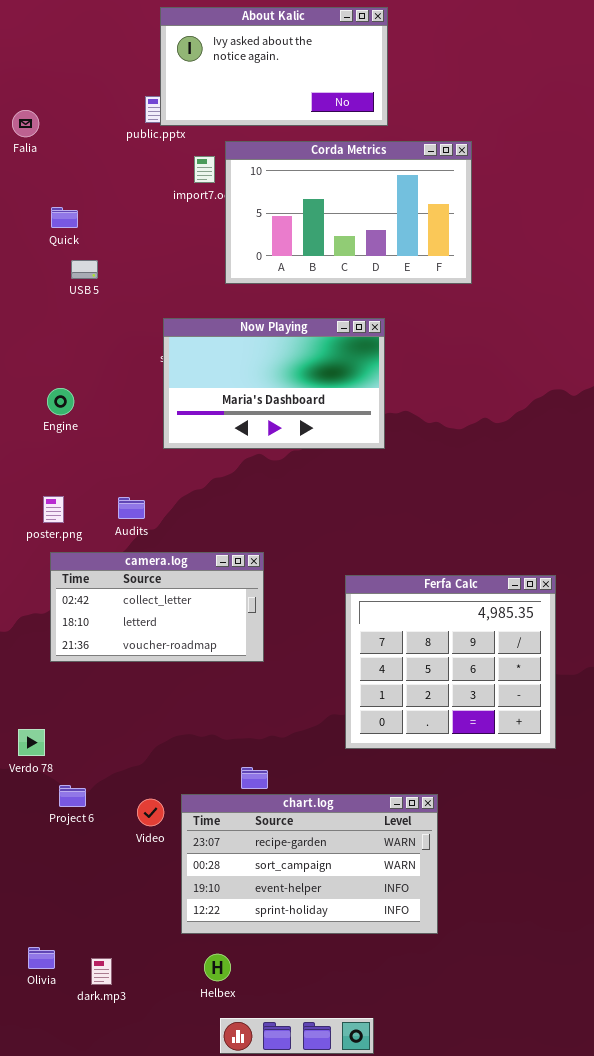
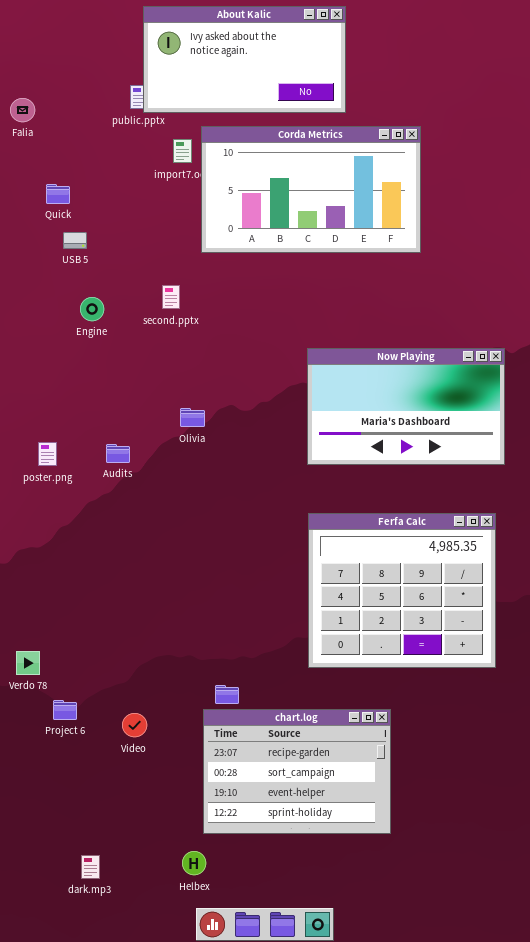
Now Playing: [163,318,385,449] -> [307,348,505,465], moved
Engine: [47,388,74,415] -> [80,297,104,321], moved
camera.log: [50,552,264,662] -> none, closed
chart.log: [181,794,438,934] -> [203,709,391,834], resized
Olivia: [28,947,55,969] -> [180,408,205,427], moved

